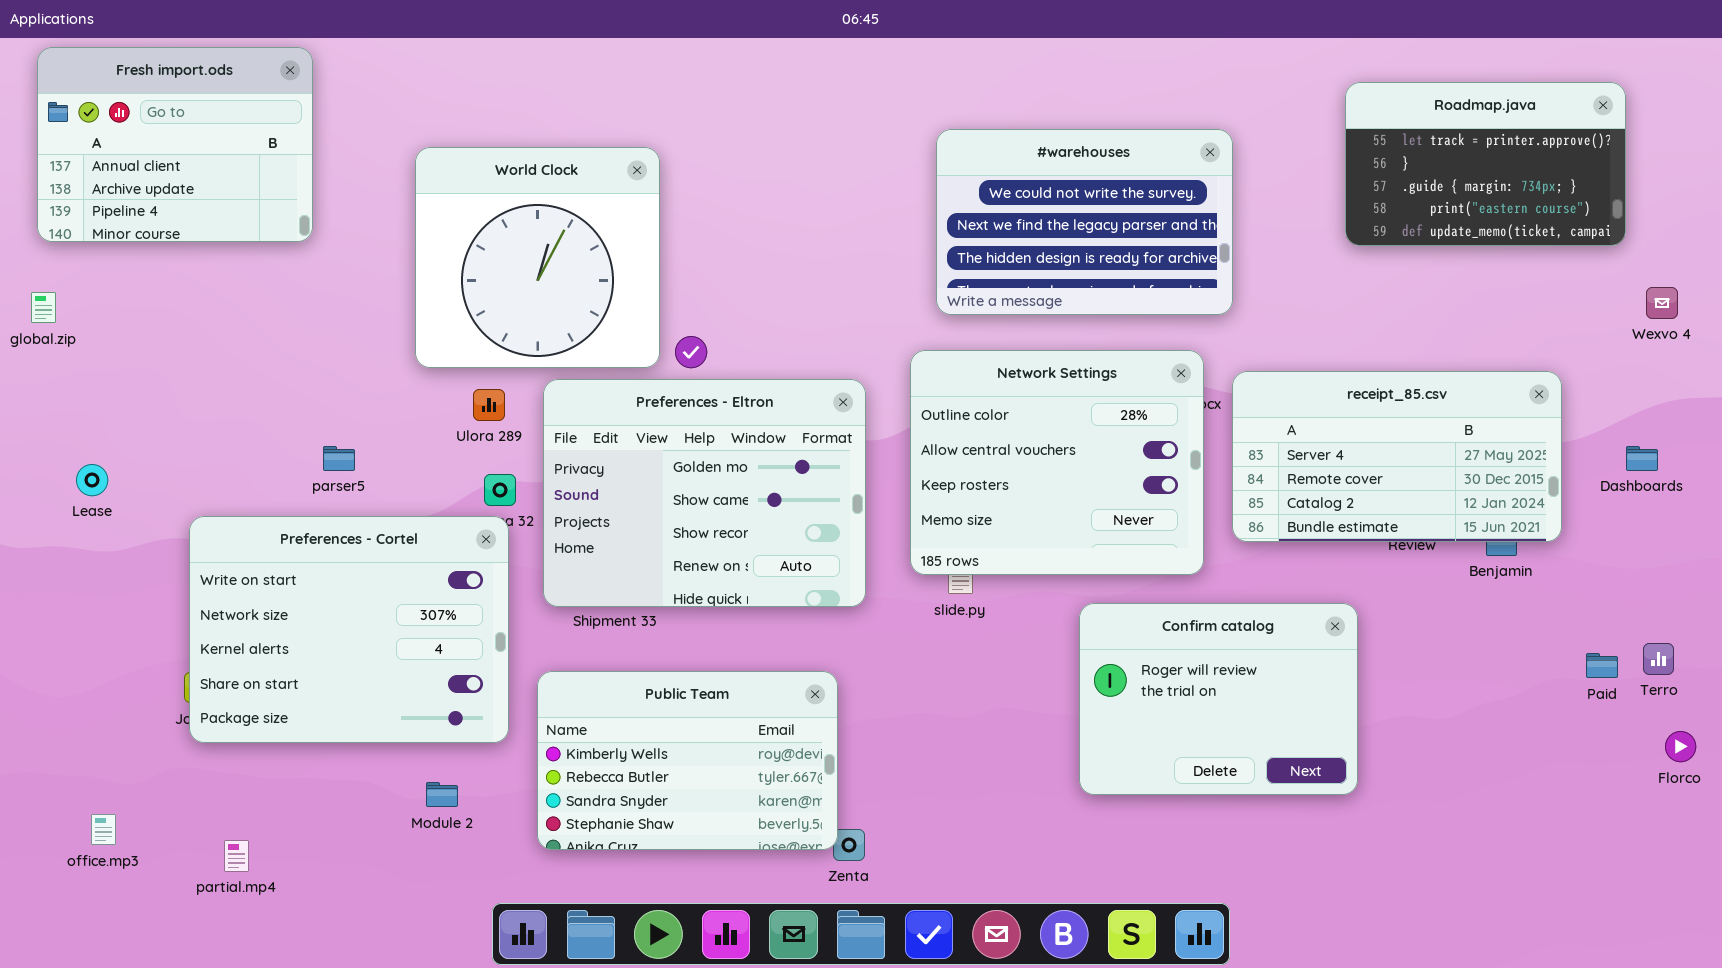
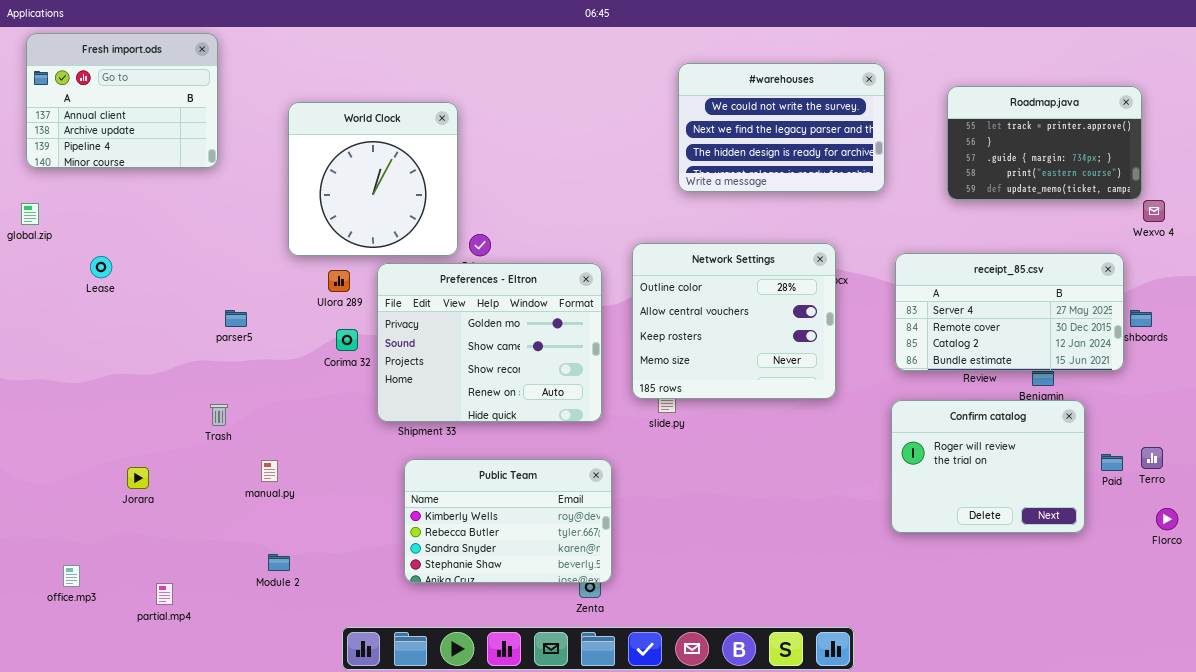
Roadmap.java: [1345,82,1626,246] -> [947,86,1142,200], moved
#warehouses: [936,129,1233,315] -> [678,63,885,192], moved
receipt_85.csv: [1232,371,1562,542] -> [895,253,1124,371], moved
Lease: [76,464,108,496] -> [90,256,112,278], moved
Preferences - Cortel: [189,516,509,743] -> none, closed
Confirm catalog: [1079,603,1358,795] -> [891,400,1085,533], moved
Public Team: [537,671,838,850] -> [404,459,612,583], moved
Module 2: [426,782,458,807] -> [268,554,290,571], moved

